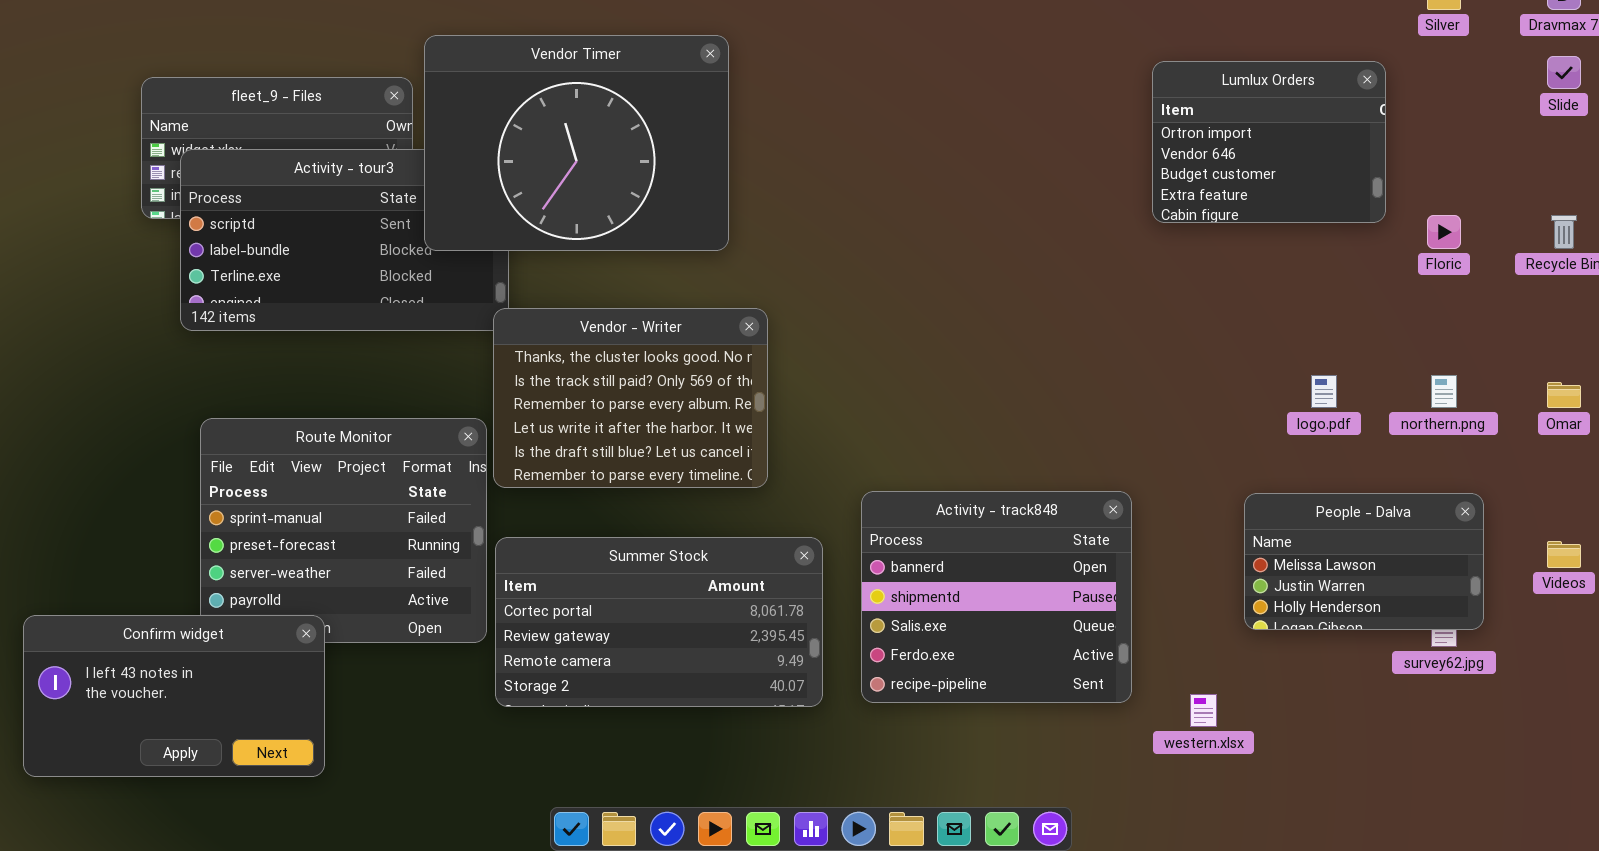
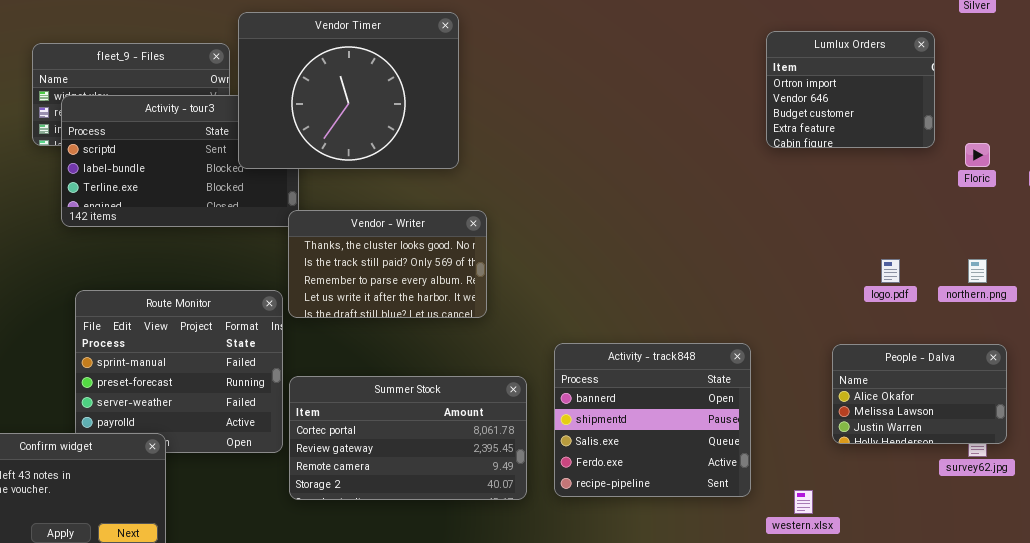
Vendor - Writer: [493,308,768,488] -> [288,210,487,318], resized
People - Dalva: [1244,493,1484,630] -> [832,344,1007,444], scrolled up 1 row

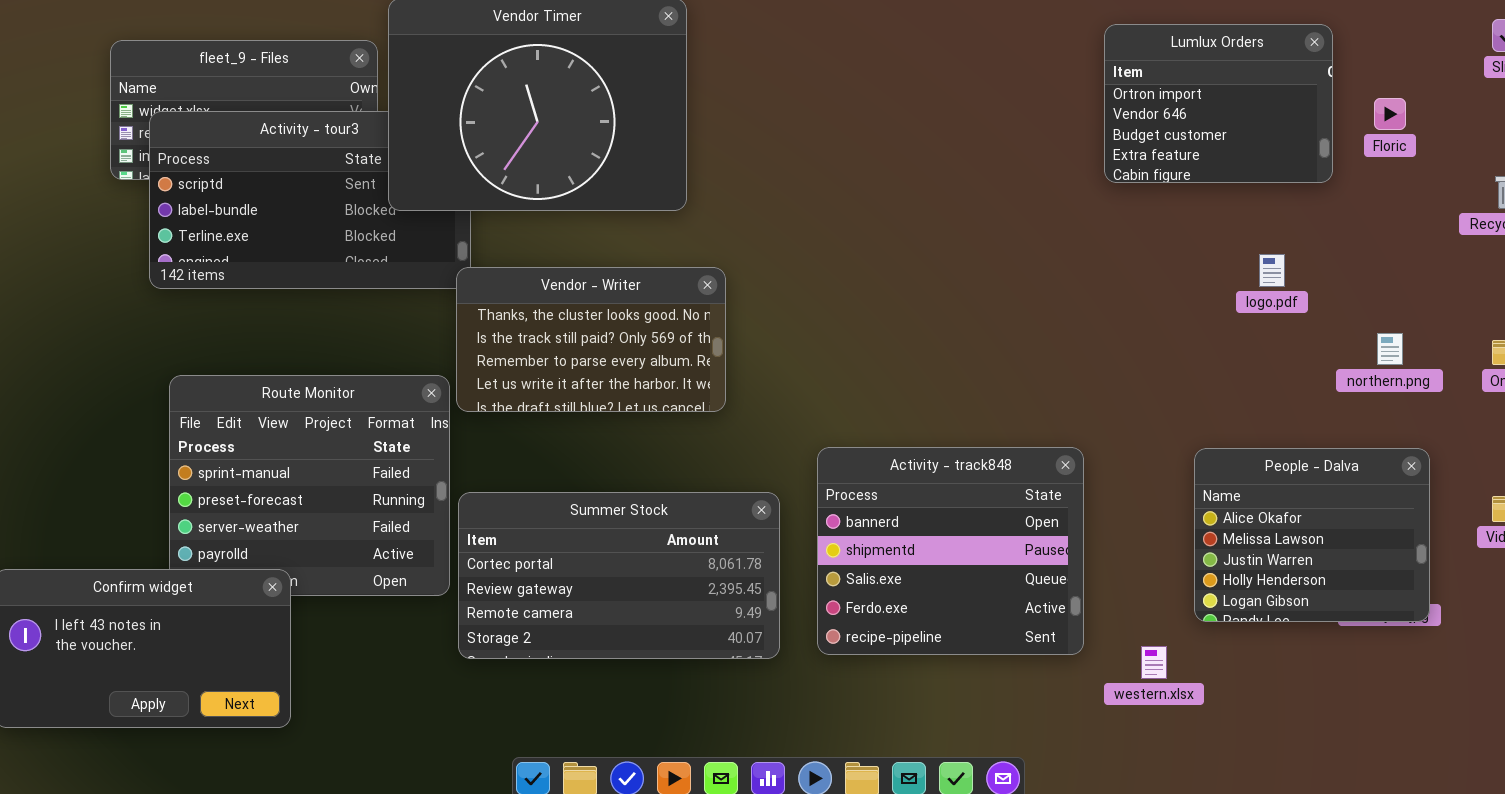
Floric: [965,143,990,167] -> [1374,98,1406,130], moved
logo.pdf: [881,259,900,283] -> [1259,254,1285,287], moved
People - Dalva: [832,344,1007,444] -> [1194,448,1430,622], resized

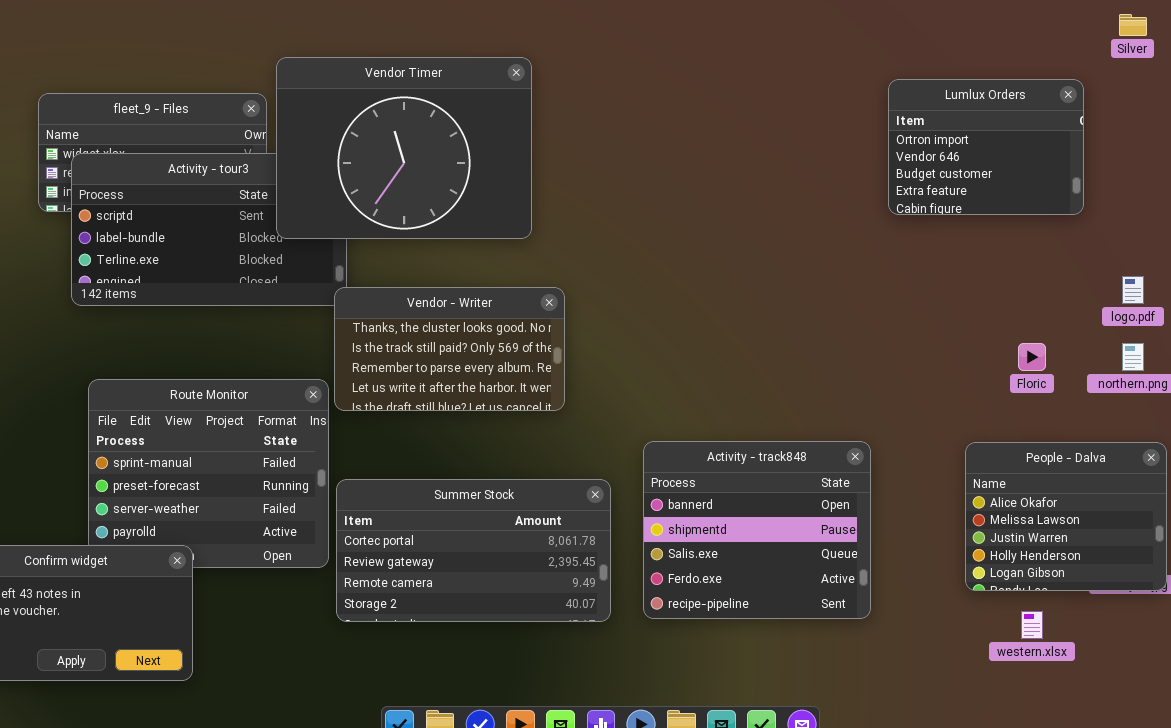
Floric: [1374,98,1406,130] -> [1018,343,1046,371], moved
logo.pdf: [1259,254,1285,287] -> [1122,276,1144,304], moved
western.xlsx: [1141,646,1167,679] -> [1021,611,1043,639], moved

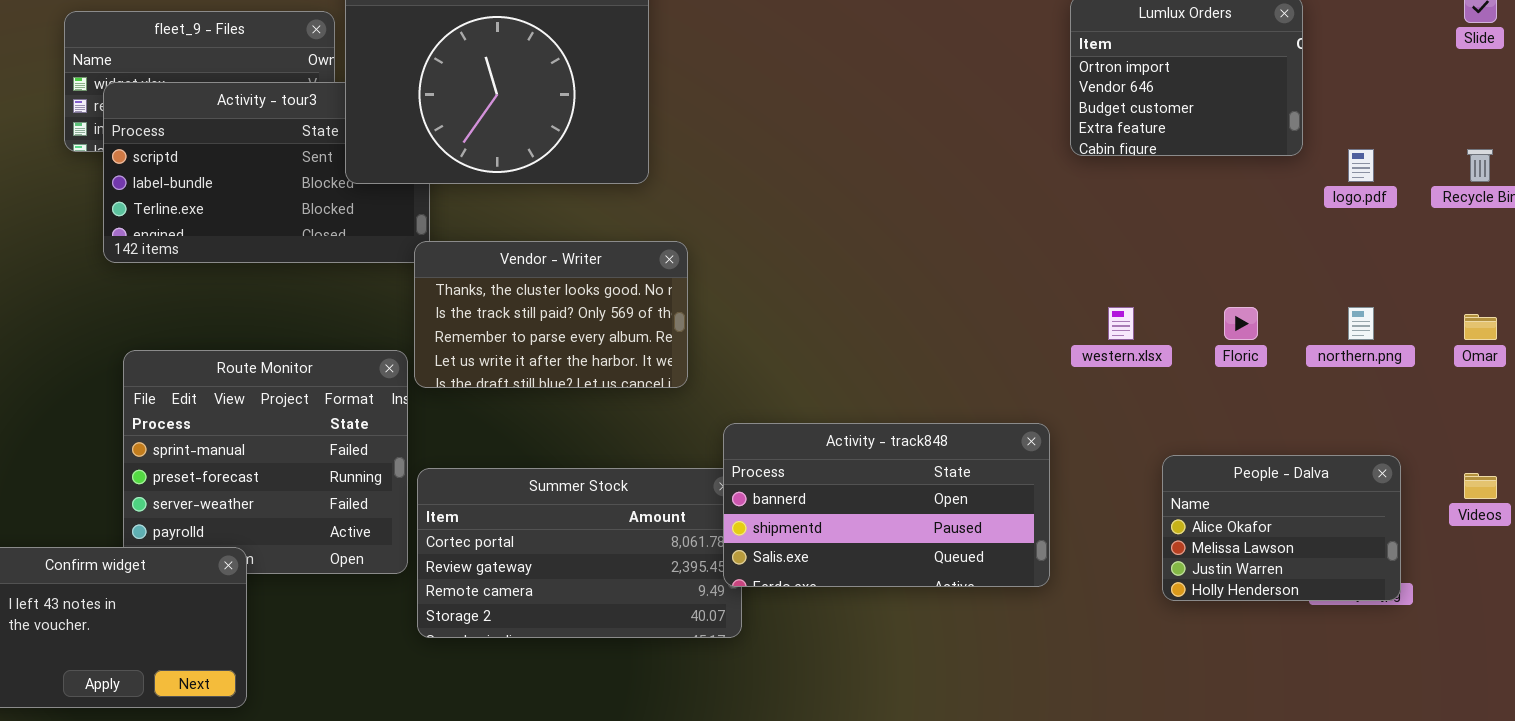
logo.pdf: [1122,276,1144,304] -> [1348,149,1374,182], moved
Activity - track848: [643,441,871,619] -> [723,423,1050,587], resized
People - Dalva: [965,442,1167,591] -> [1162,455,1401,601], resized
western.xlsx: [1021,611,1043,639] -> [1108,307,1134,340], moved

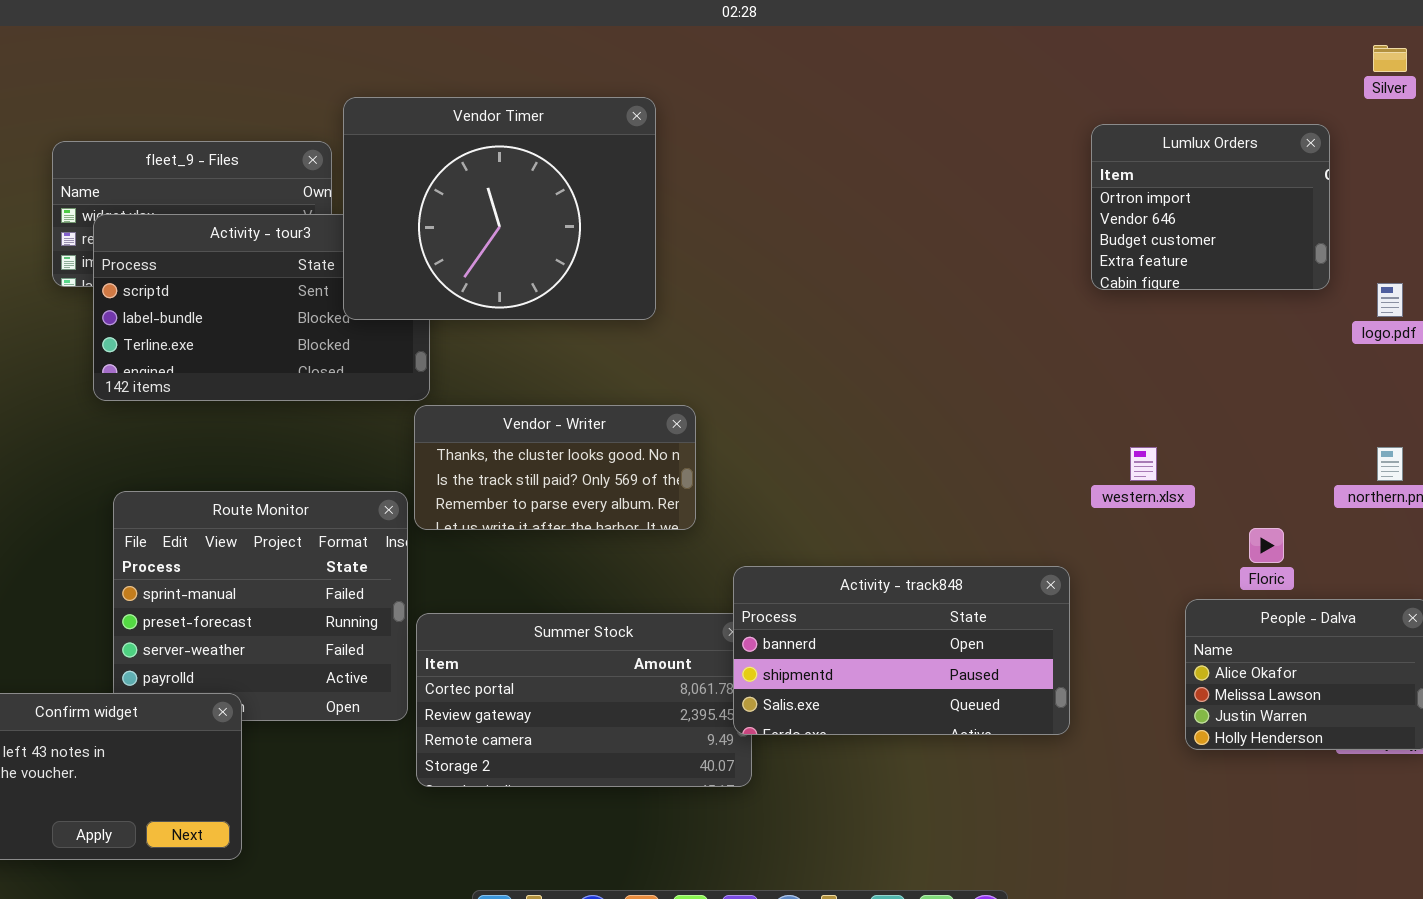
Vendor - Writer: [414,241,688,388] -> [414,405,696,530], resized
Floric: [1224,307,1258,340] -> [1249,528,1284,563], moved

